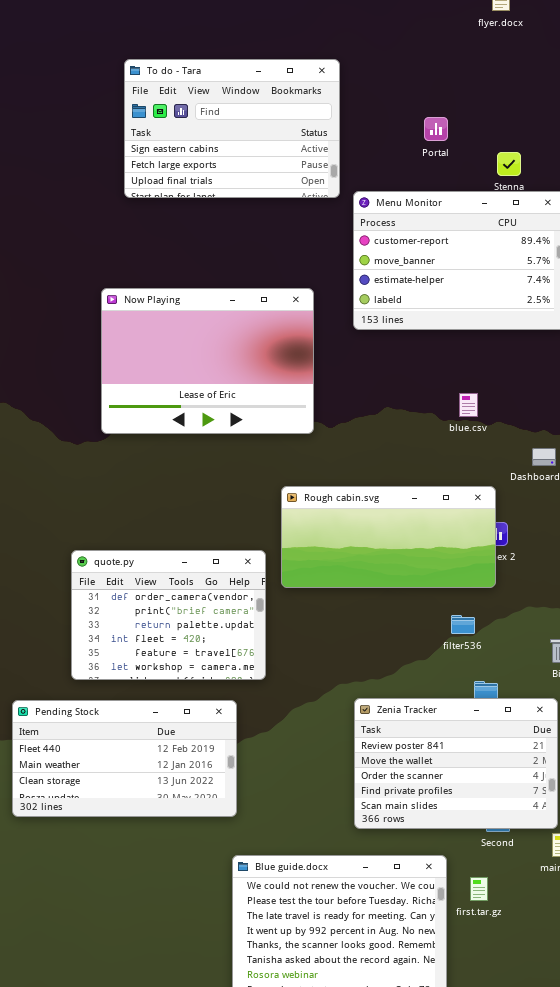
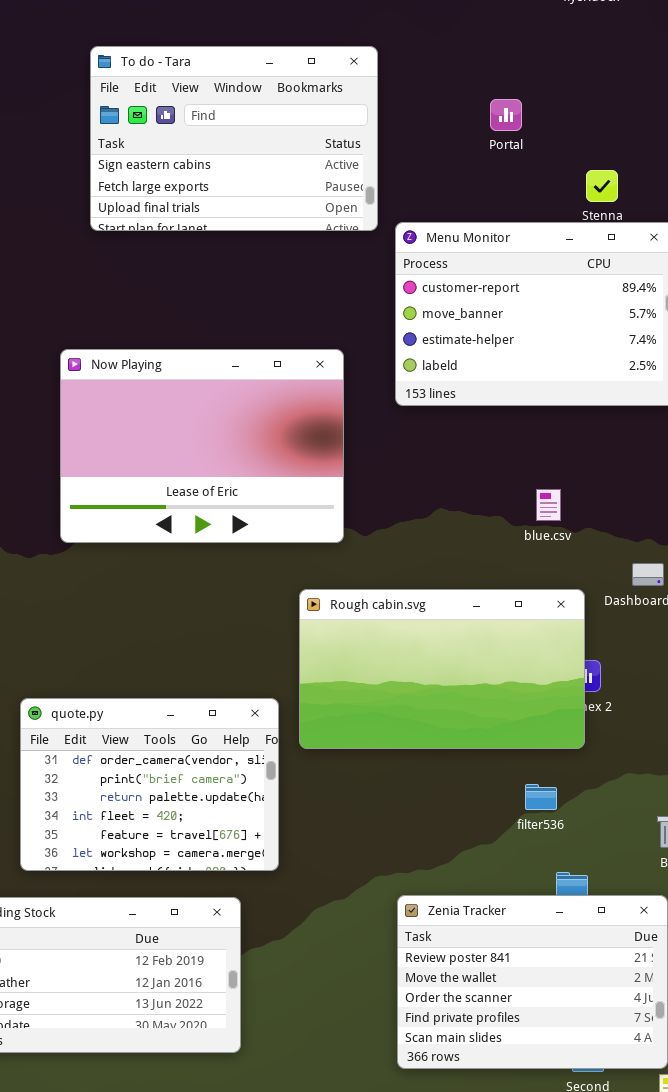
Portal: [424,117,448,141] -> [490,99,522,131], moved
Rough cabin.svg: [281,486,496,588] -> [299,589,585,749], resized

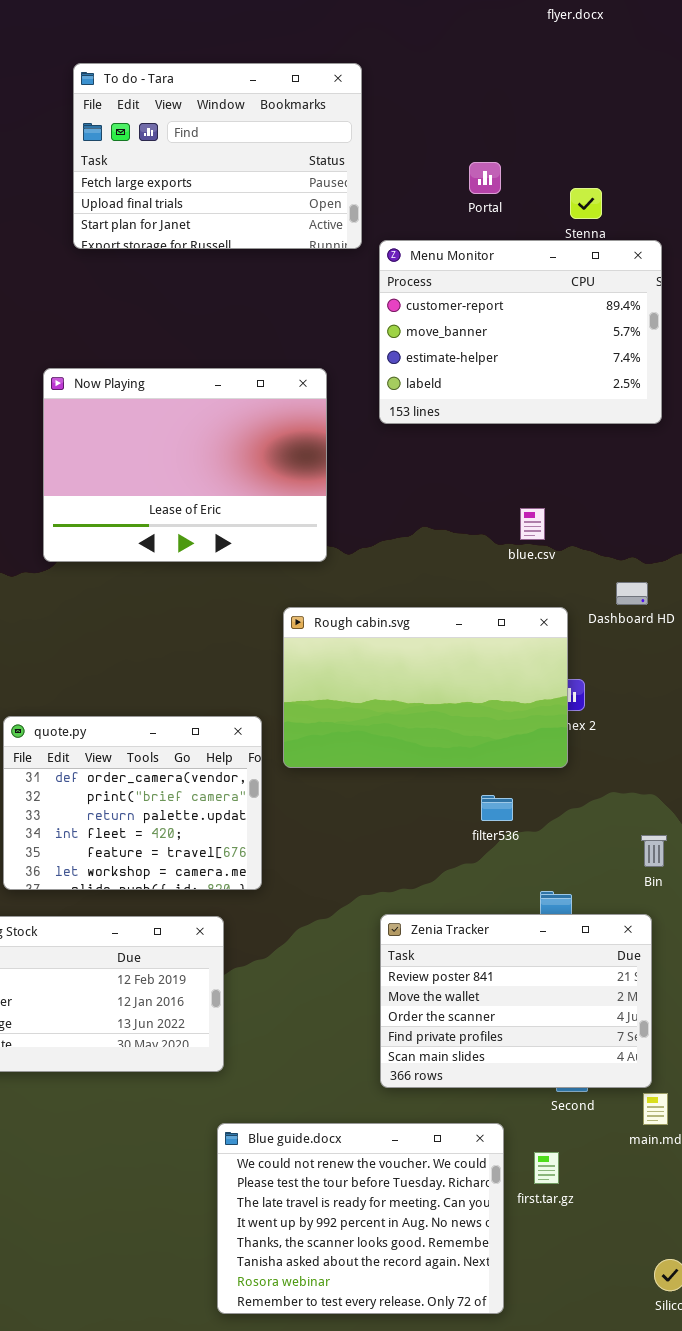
To do - Tara: [90,46,378,231] -> [73,63,362,249], scrolled down 1 row
Portal: [490,99,522,131] -> [469,162,501,194], moved
filter536: [525,784,557,810] -> [481,795,513,821], moved

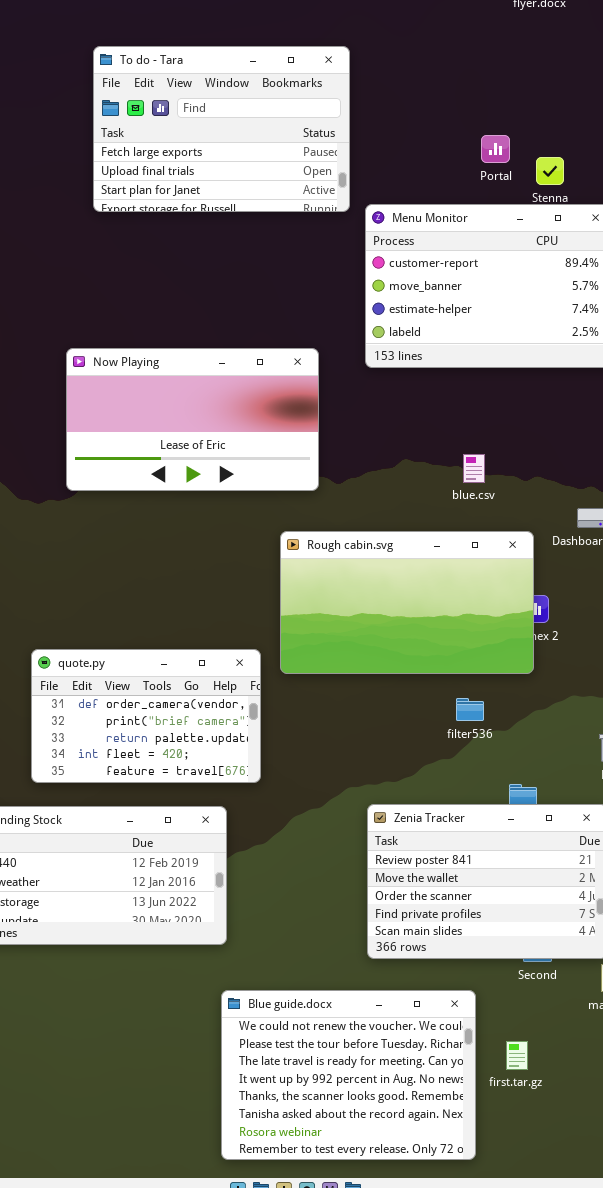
Portal: [469,162,501,194] -> [481,135,510,163], moved
Now Playing: [43,368,327,562] -> [66,348,319,491], resized
blue.csv: [520,508,545,540] -> [463,454,485,483], moved
quote.py: [3,716,262,890] -> [31,649,261,783], resized
first.tar.gz: [534,1152,559,1184] -> [506,1041,528,1070], moved

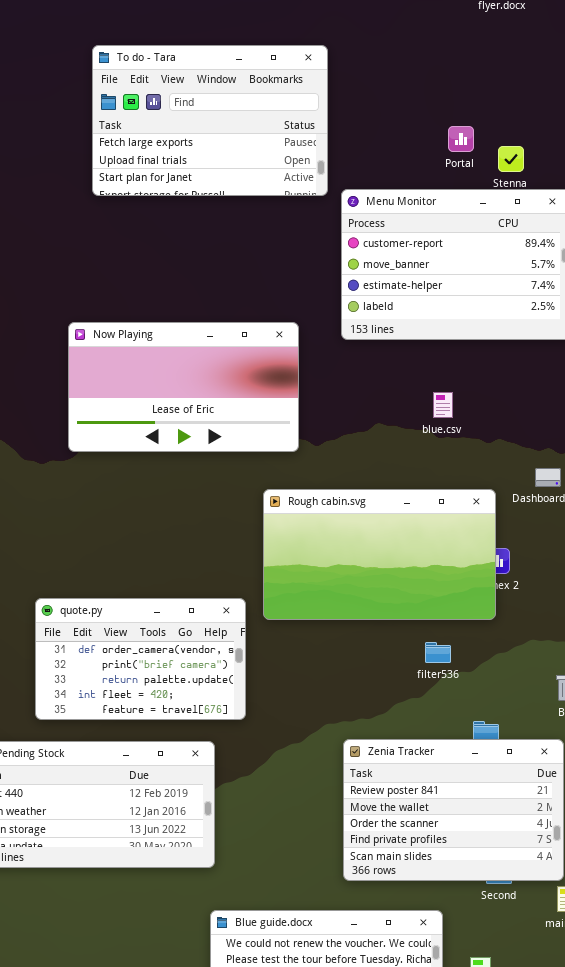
blue.csv: [463,454,485,483] -> [433,392,453,418], moved

